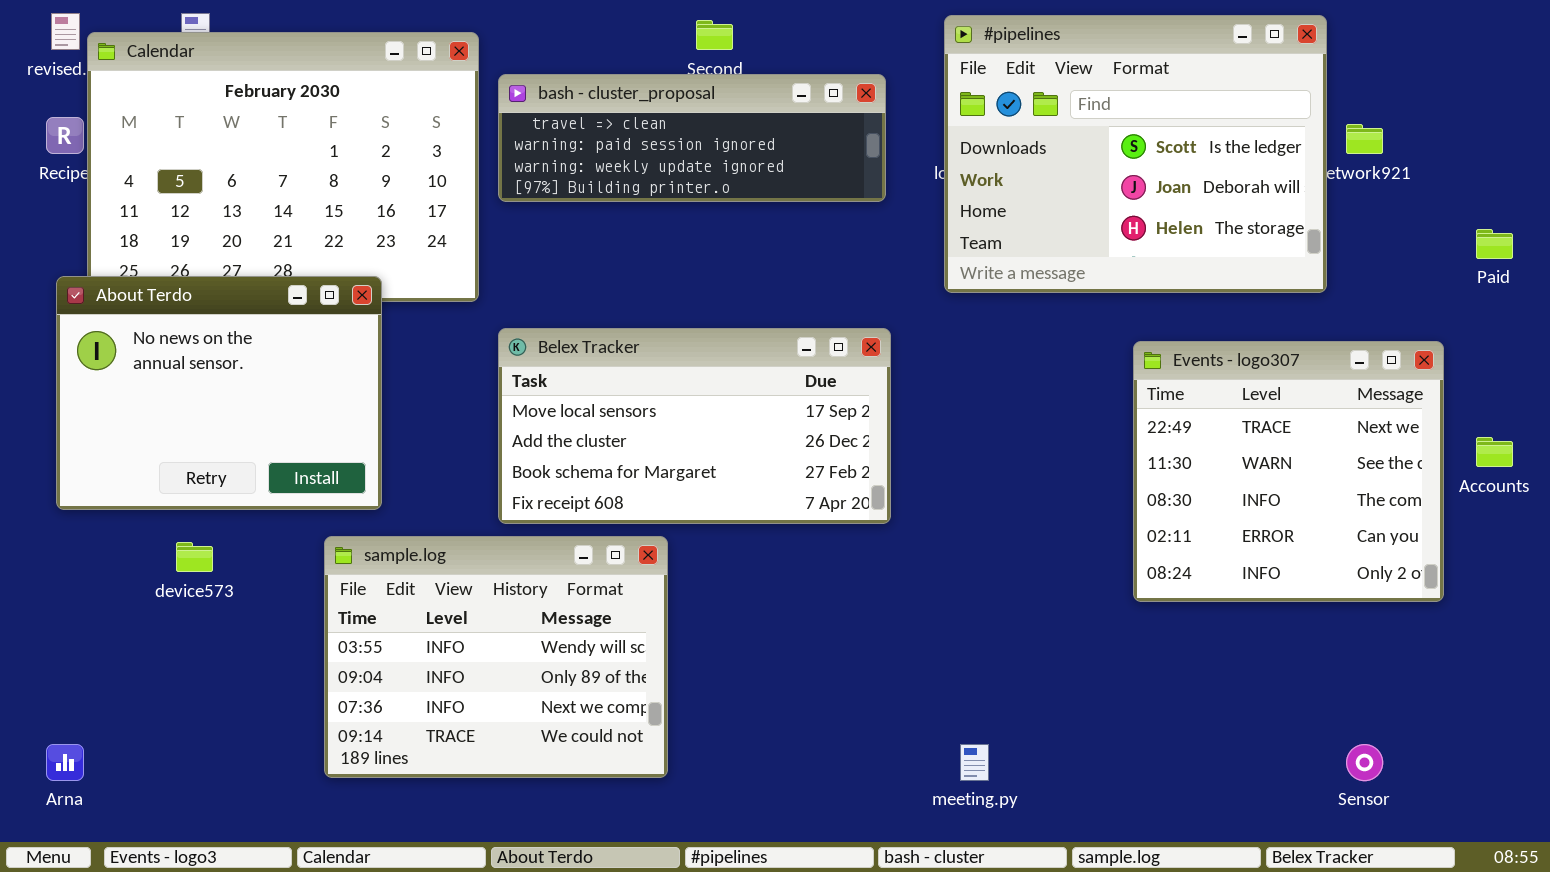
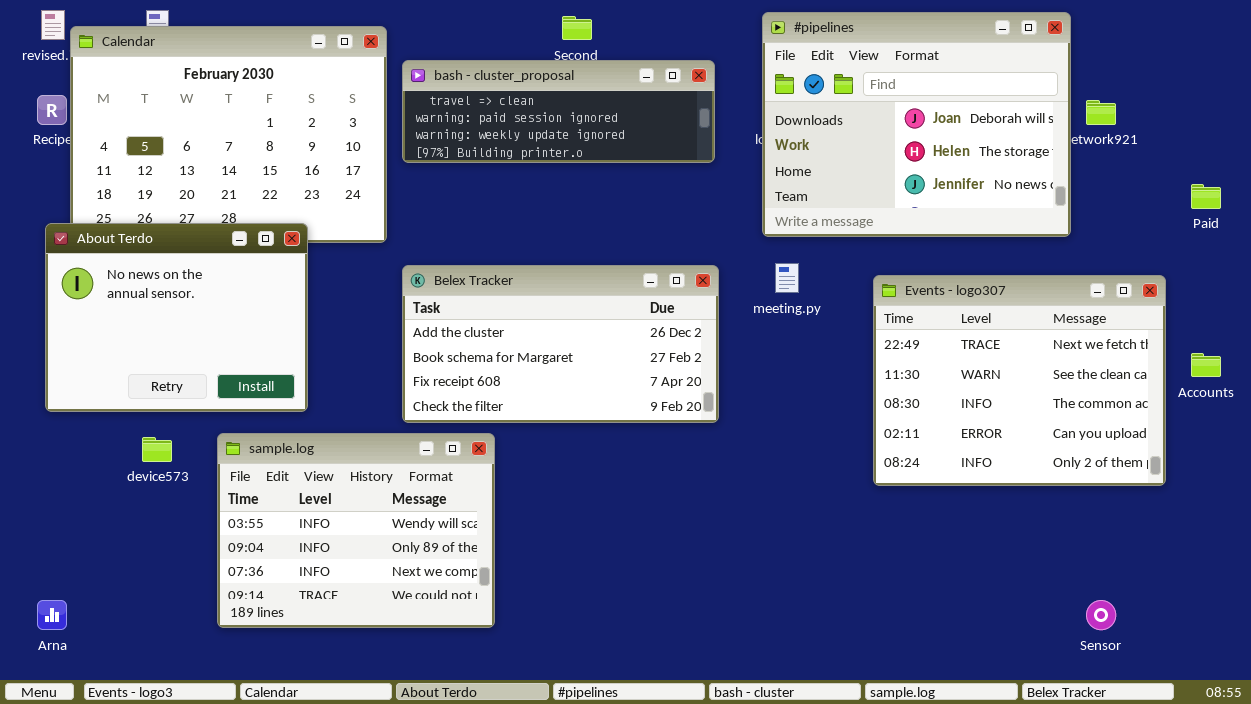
#pipelines: [944,15,1327,293] -> [762,12,1071,237], scrolled down 1 row
Belex Tracker: [498,328,891,524] -> [402,265,719,423], scrolled down 1 row
Events - logo307: [1133,341,1444,602] -> [873,275,1166,486], resized
sample.log: [324,536,668,778] -> [217,433,495,628], moved
meeting.py: [960,744,989,781] -> [775,263,799,293], moved

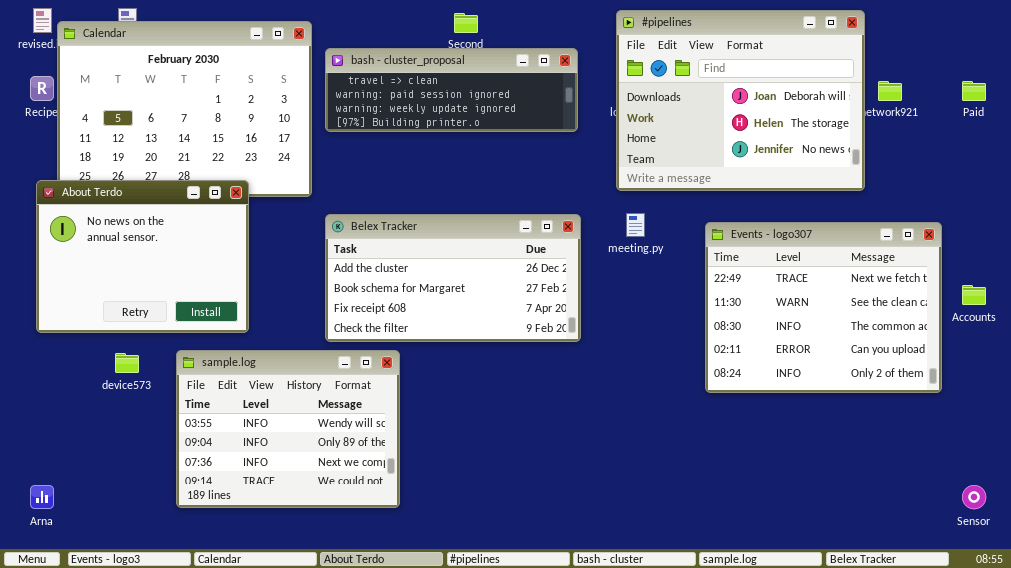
Paid: [1191,184,1221,209] -> [962,81,986,101], moved
Sensor: [1086,600,1116,630] -> [962,485,986,509], moved

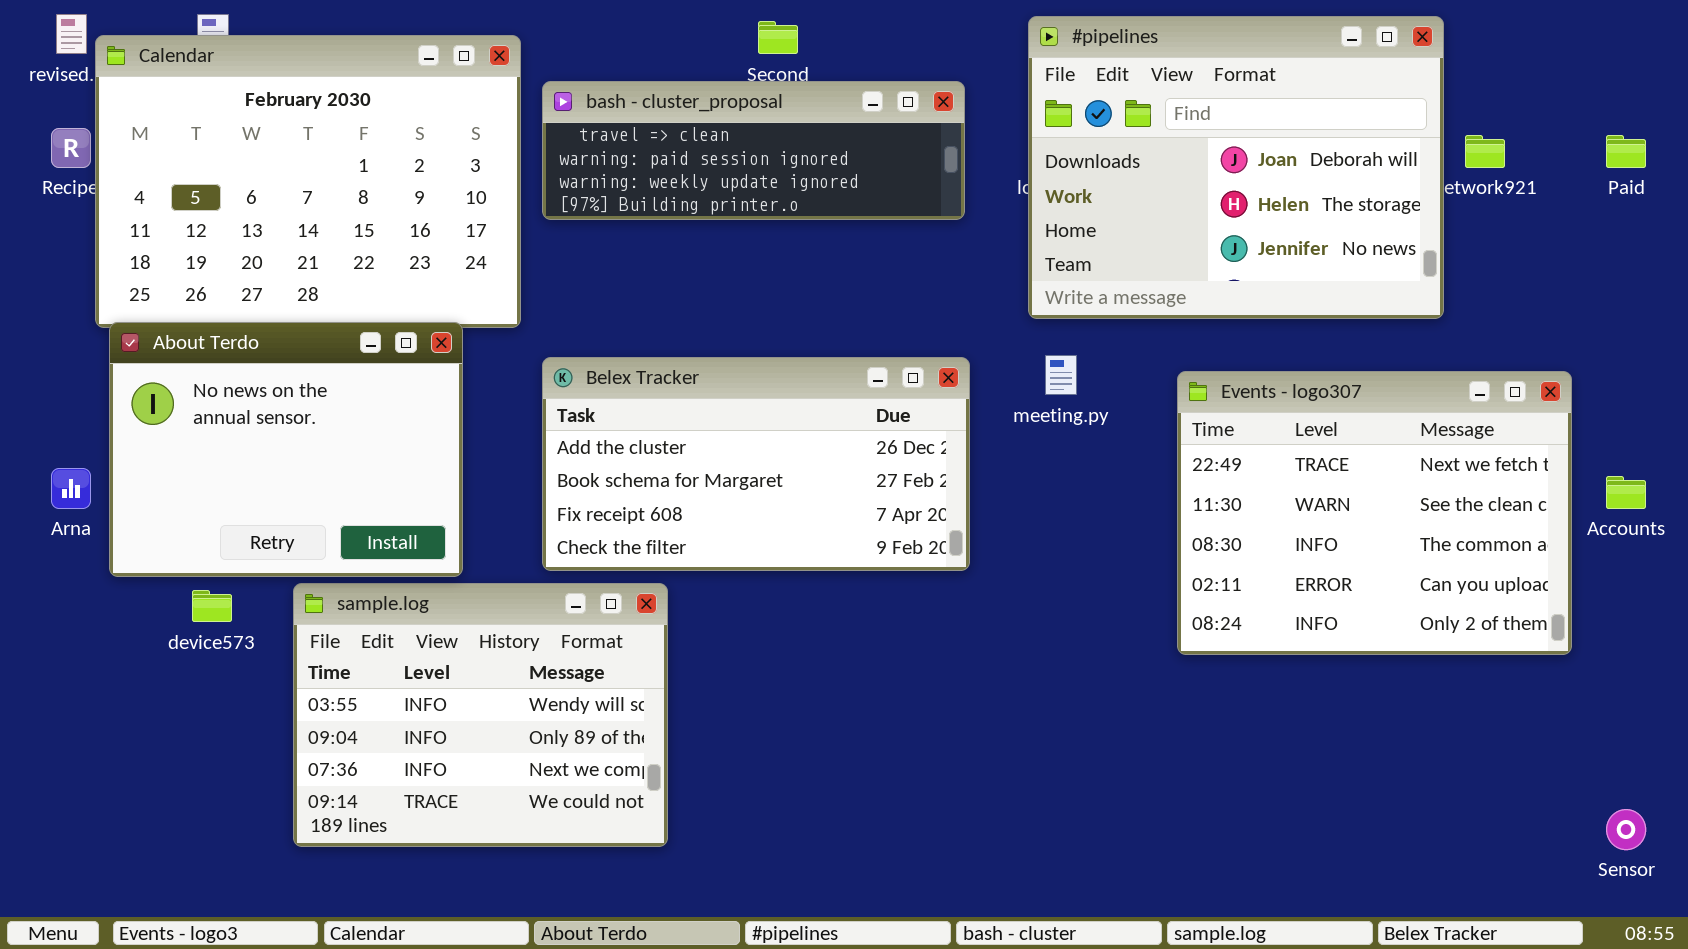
About Terdo: [36,180,249,333] -> [109,322,463,577], moved
Arna: [30,485,54,509] -> [51,468,91,509], moved

